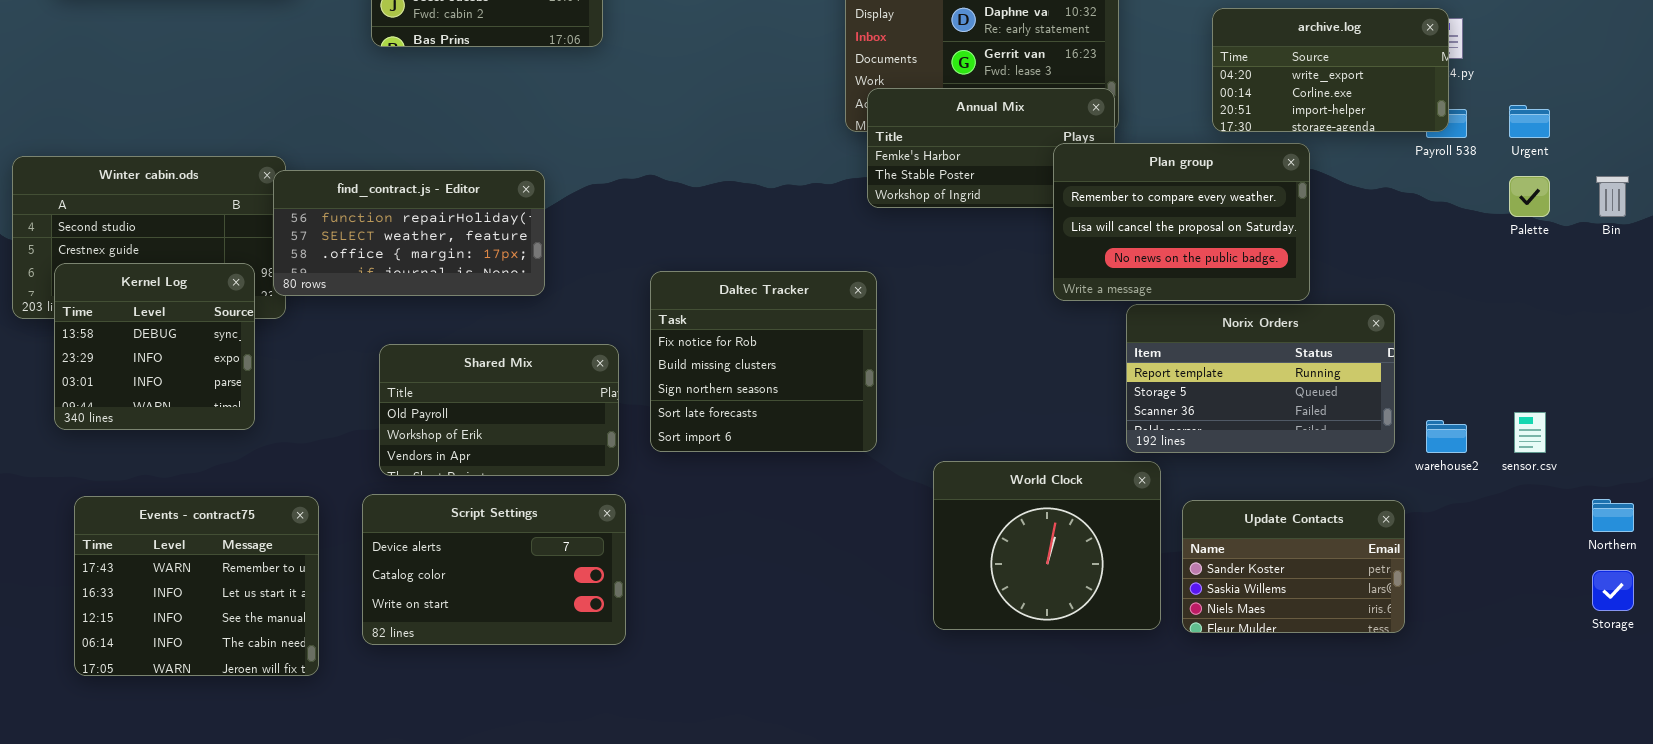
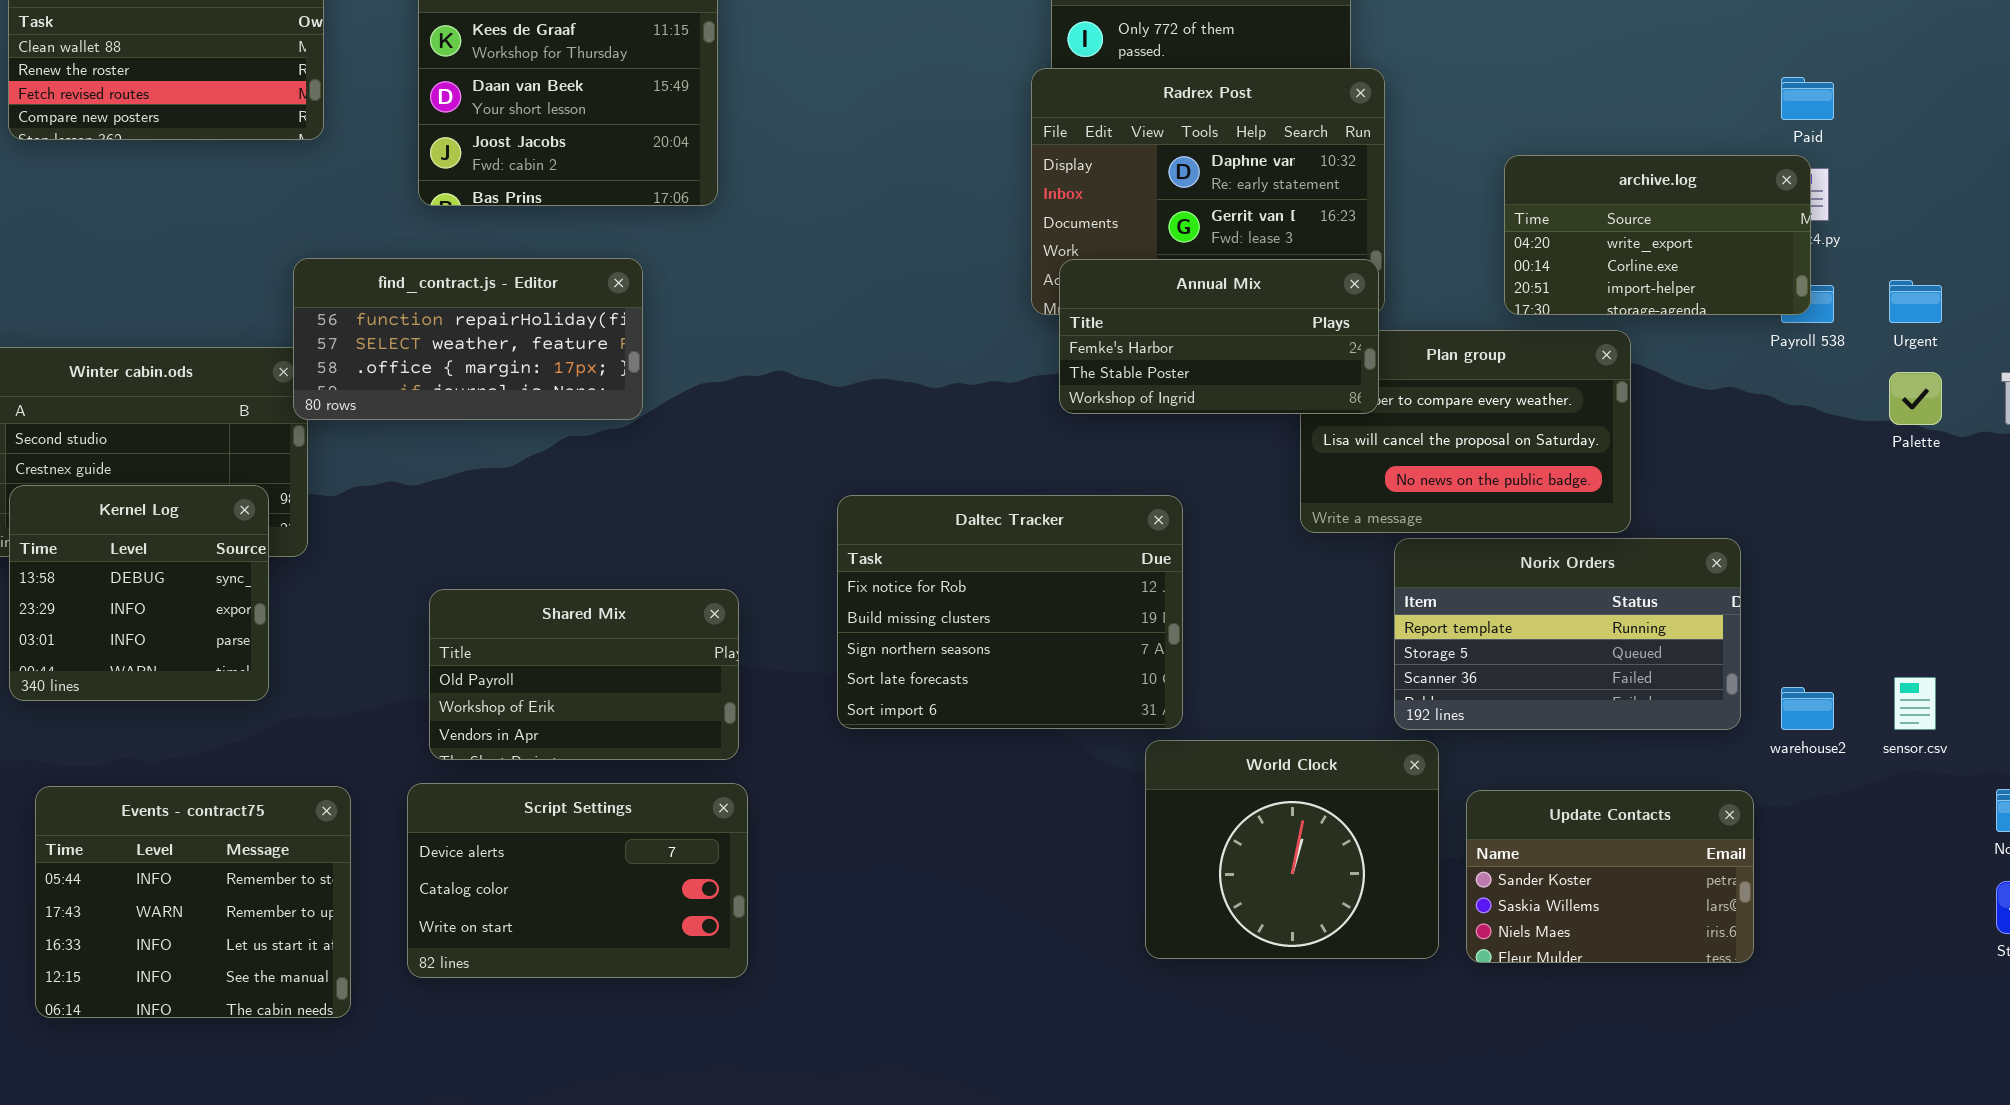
Annual Mix: [867,88,1115,208] -> [1059,259,1379,414], raised
find_contract.js - Editor: [273,170,545,296] -> [293,258,643,420], moved
Daltec Tracker: [650,271,877,452] -> [837,495,1183,729], moved, resized
Events - contract75: [74,496,319,676] -> [35,786,351,1018], scrolled up 1 row

